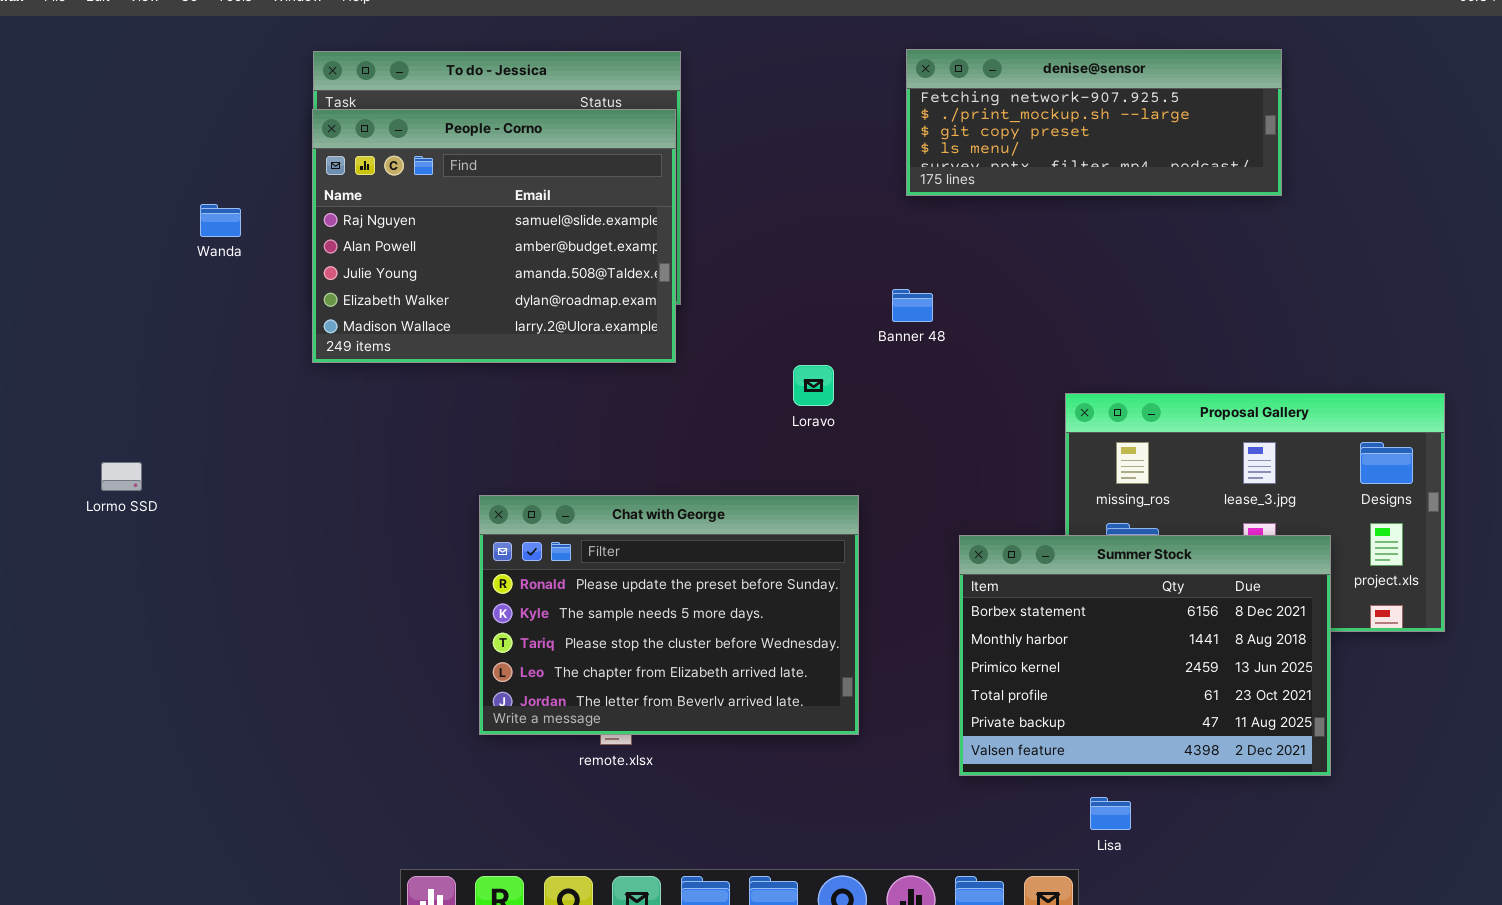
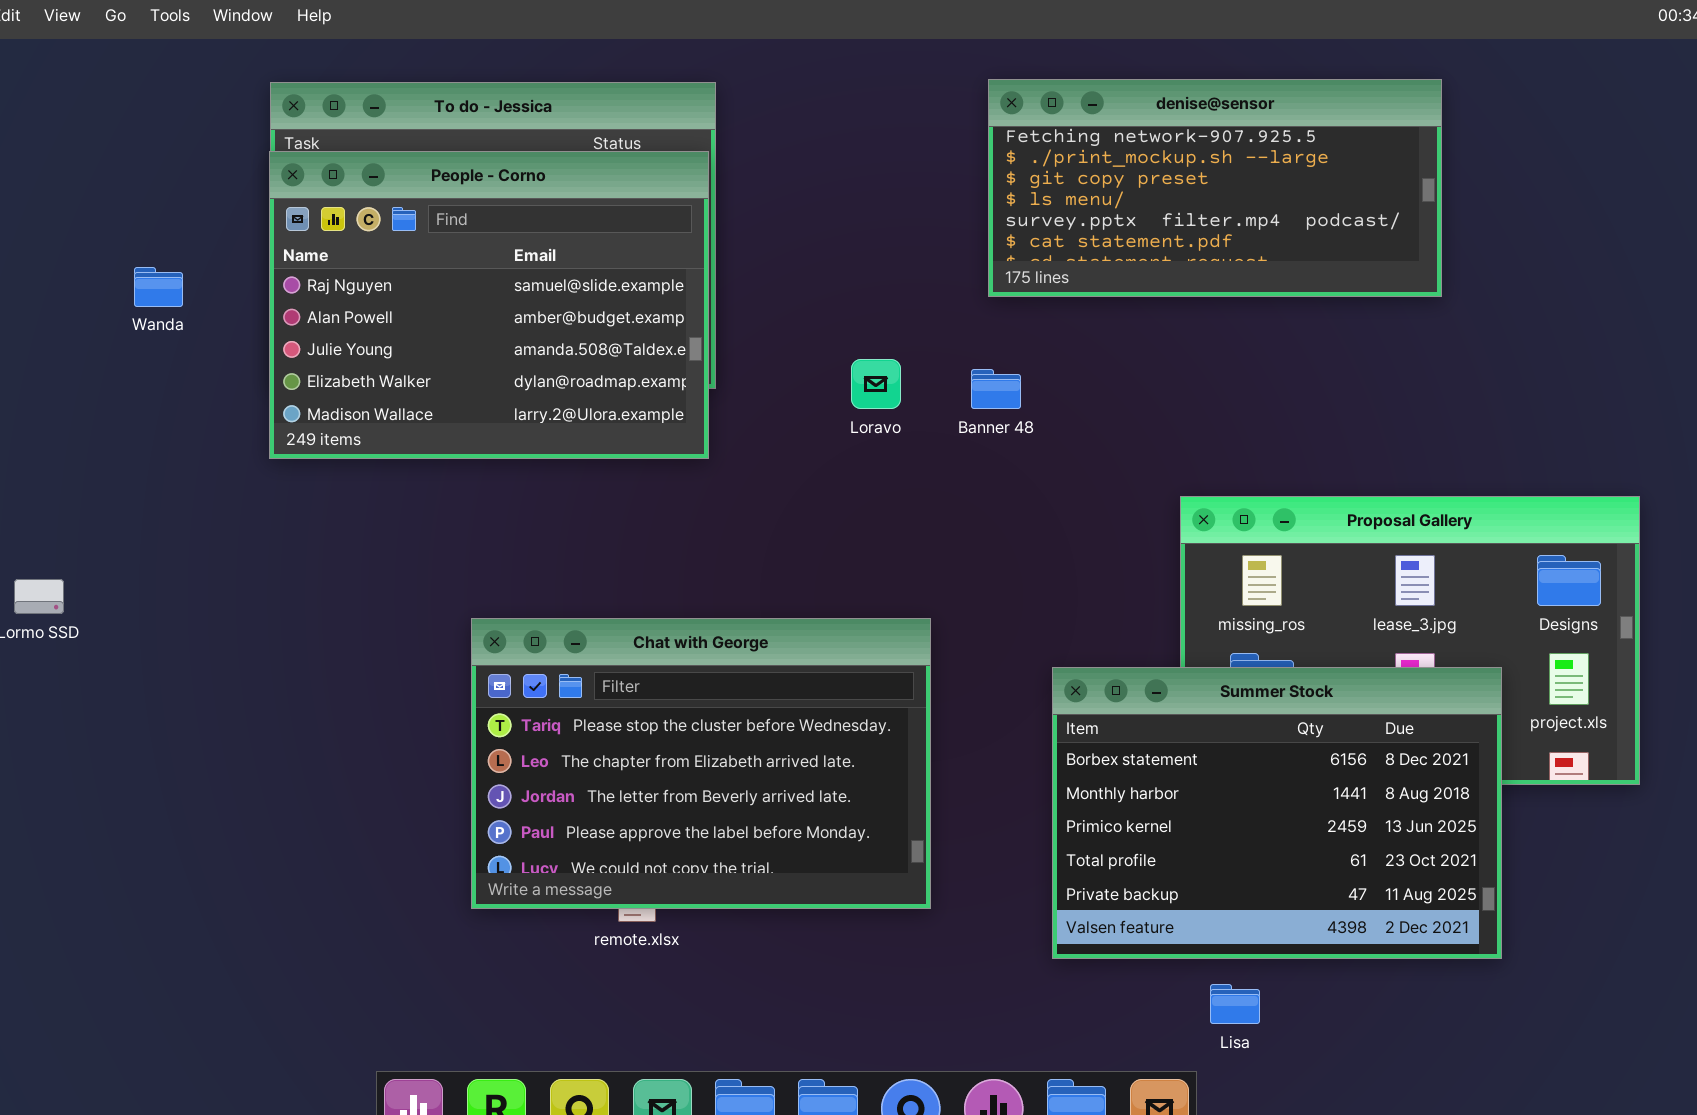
denise@sensor: [906,49,1282,196] -> [988,79,1442,297], resized
Loravo: [793,365,834,406] -> [851,359,901,409], moved
Chat with George: [479,495,859,735] -> [471,618,931,909], scrolled down 2 rows

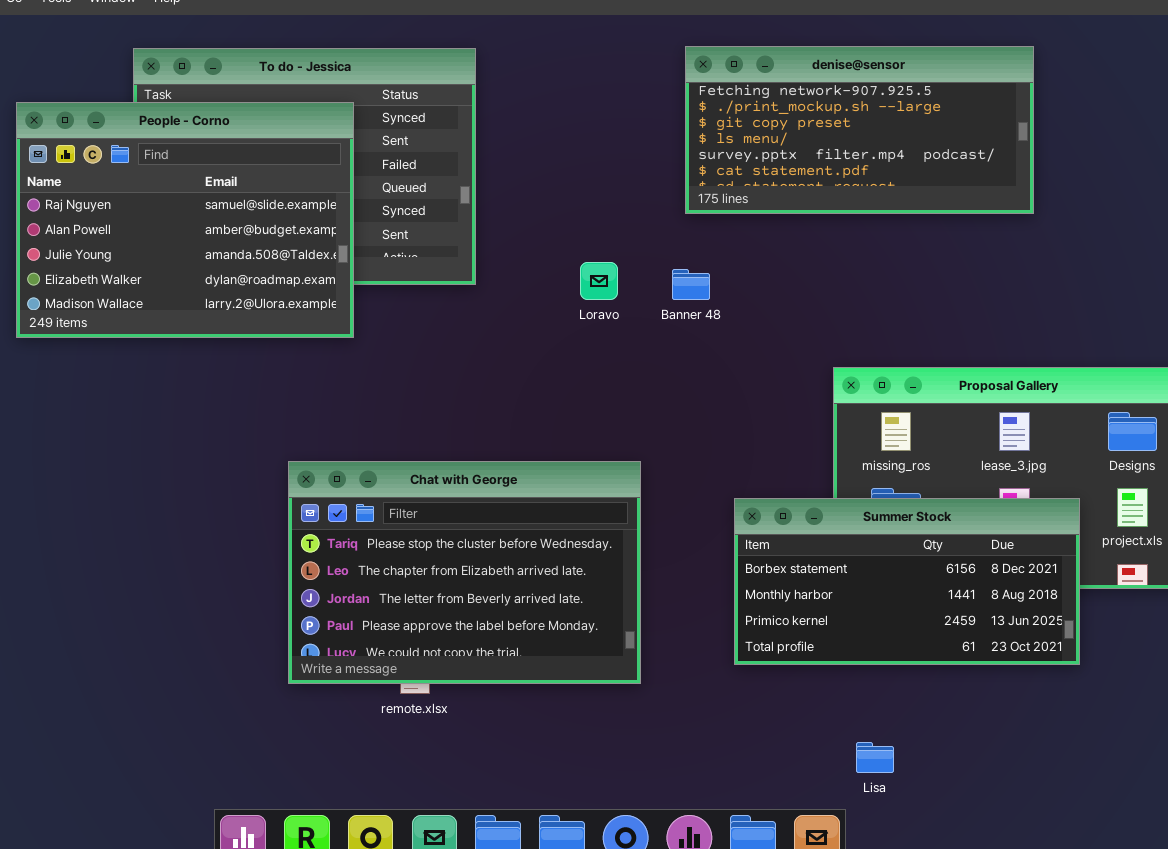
People - Corno: [269,151,709,459] -> [16,102,354,338], moved
Summer Stock: [1052,667,1502,959] -> [734,498,1080,665], resized

